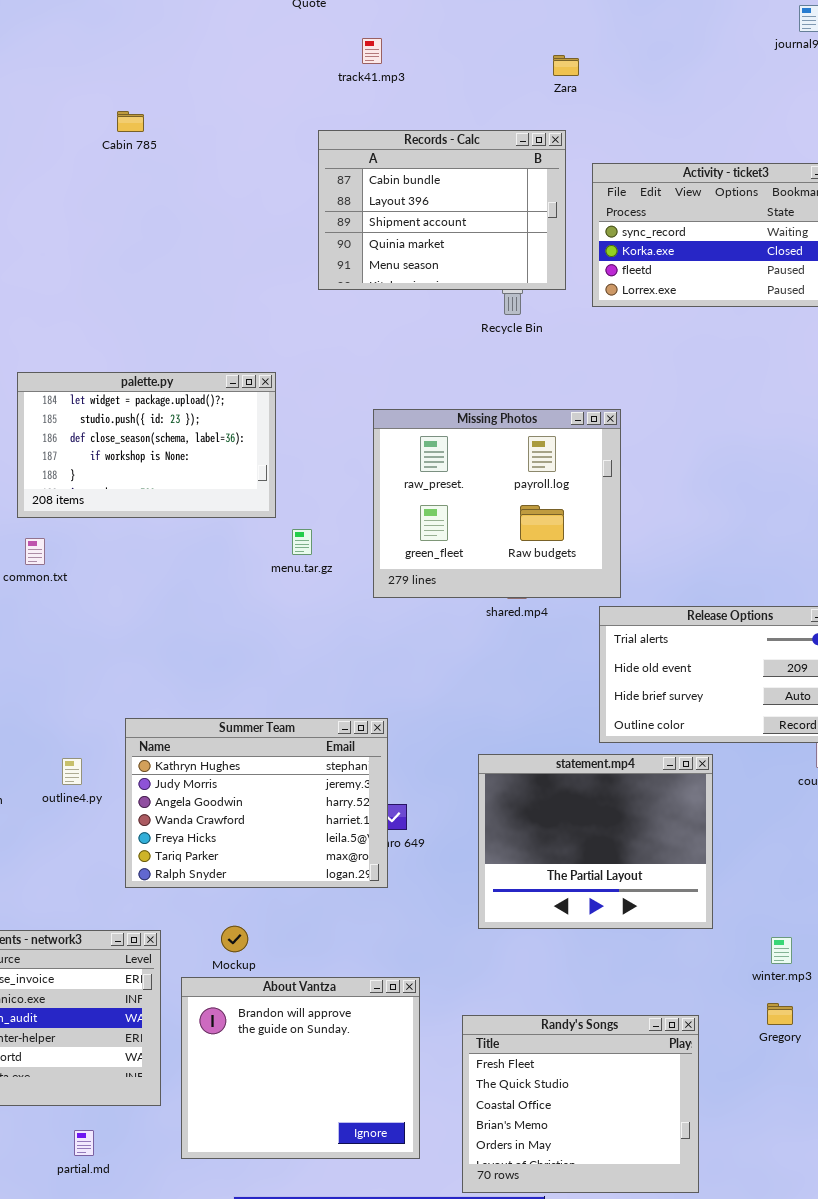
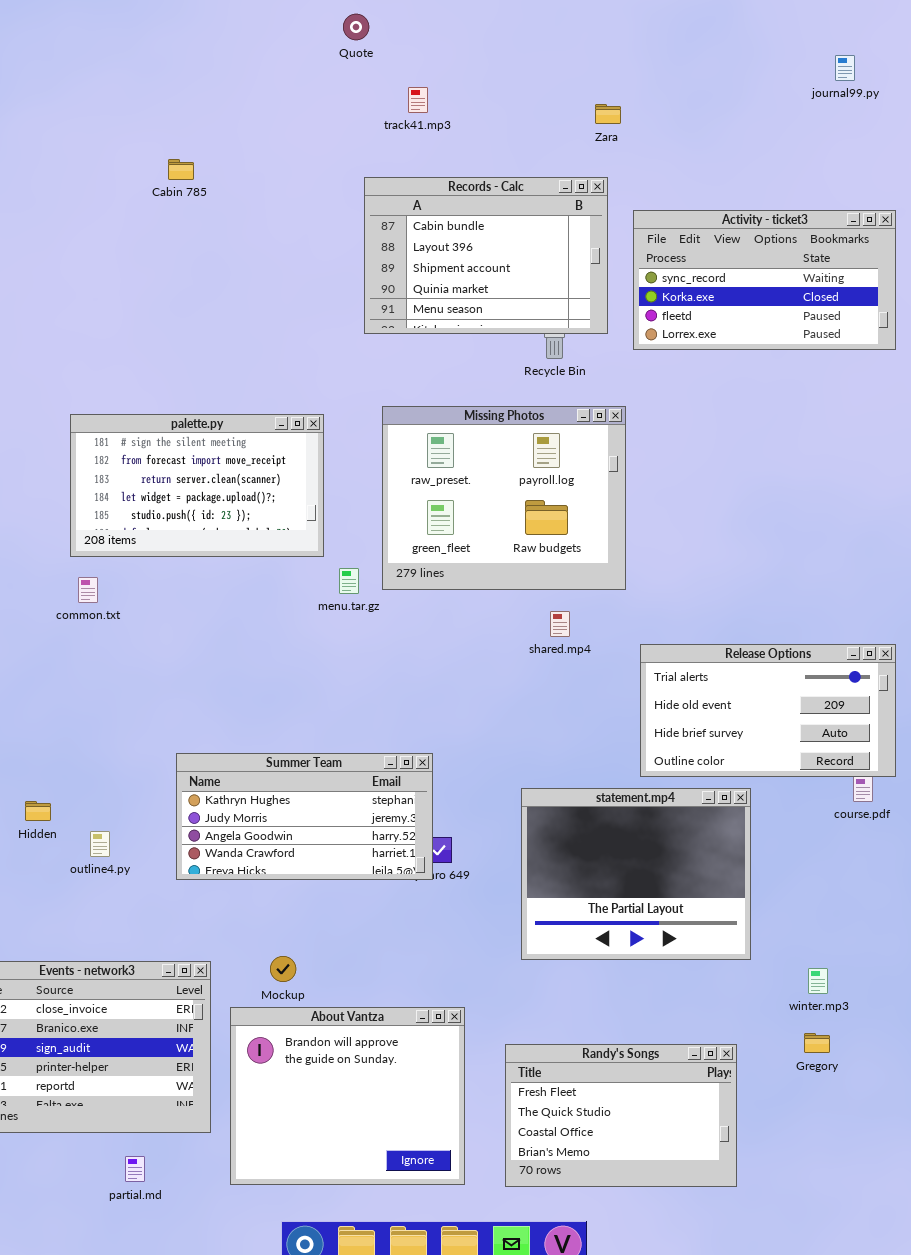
palette.py: [17,372,276,518] -> [70,414,324,557], scrolled up 3 rows
Missing Photos: [373,409,621,598] -> [382,406,626,590], moved
Summer Team: [125,718,388,888] -> [176,753,433,880], resized
outline4.py: [62,758,82,785] -> [90,831,110,857], moved
Randy's Songs: [462,1015,699,1193] -> [505,1044,737,1187], resized

